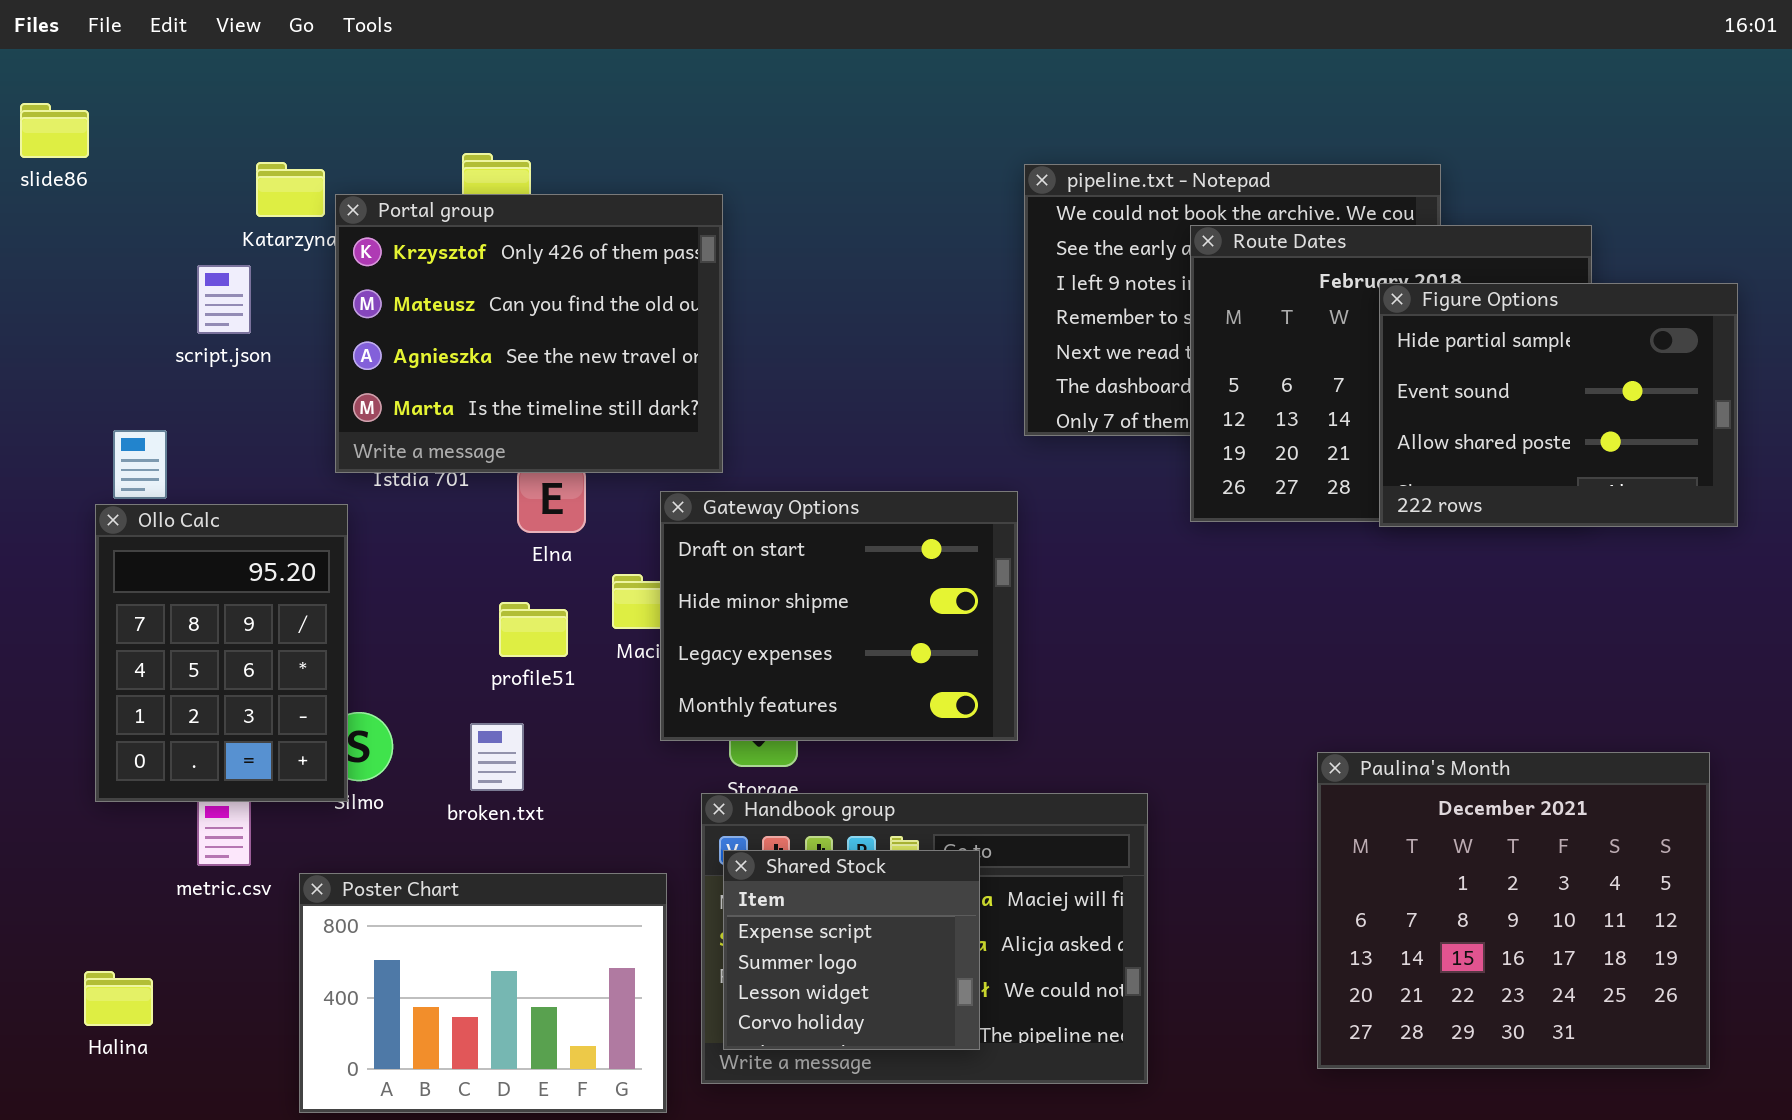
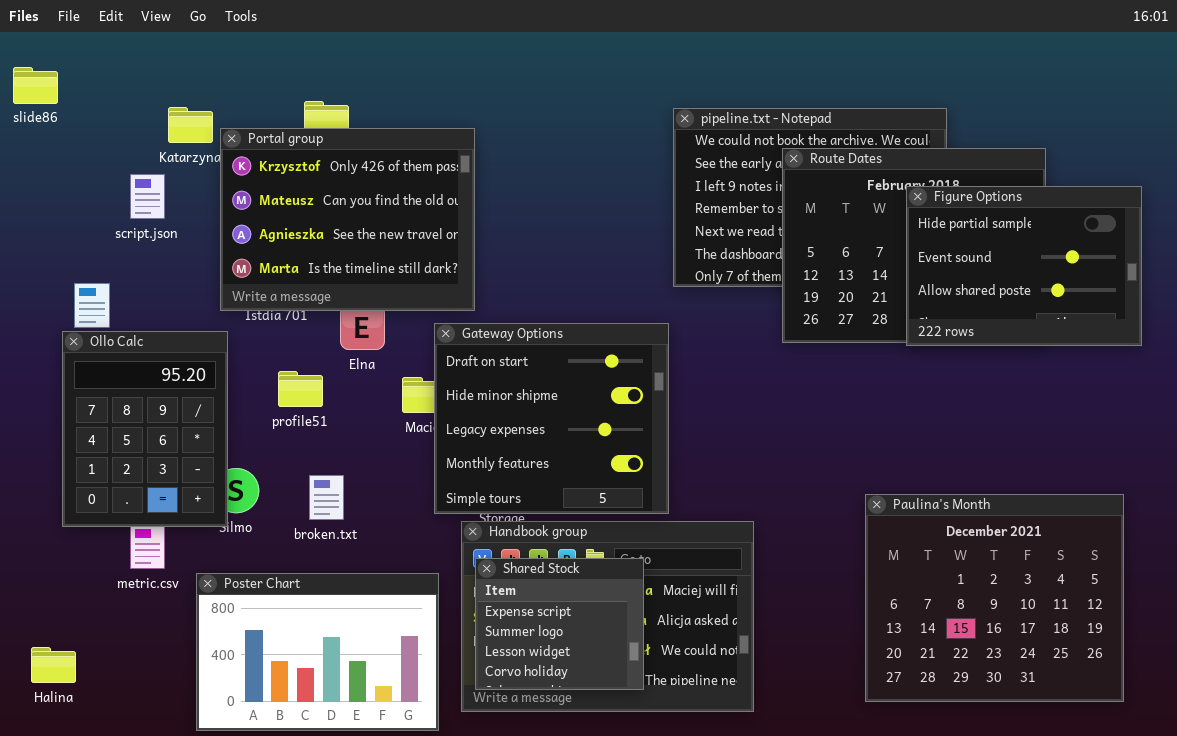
Gateway Options: [660,491,1018,741] -> [434,323,669,514], resized
profile51: [499,602,568,657] -> [278,371,323,407], moved
Halina: [84,971,153,1026] -> [31,647,76,683], moved

